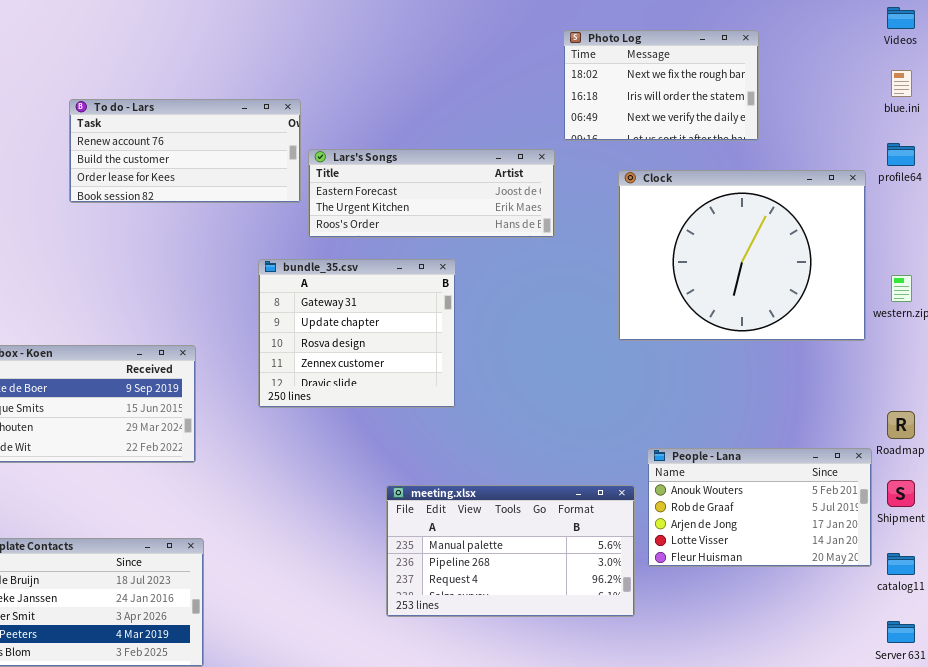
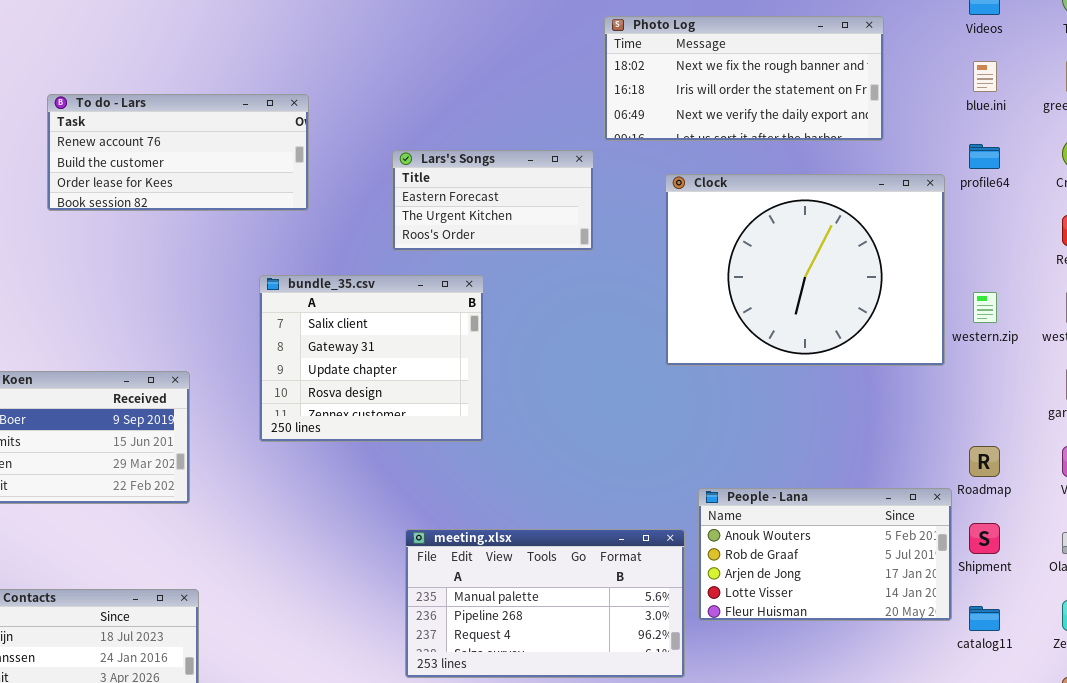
Photo Log: [563,30,759,141] -> [604,16,884,141], resized
Lars's Songs: [308,149,555,238] -> [392,150,594,251], resized
bundle_35.csv: [258,259,456,408] -> [259,275,484,442], scrolled up 1 row

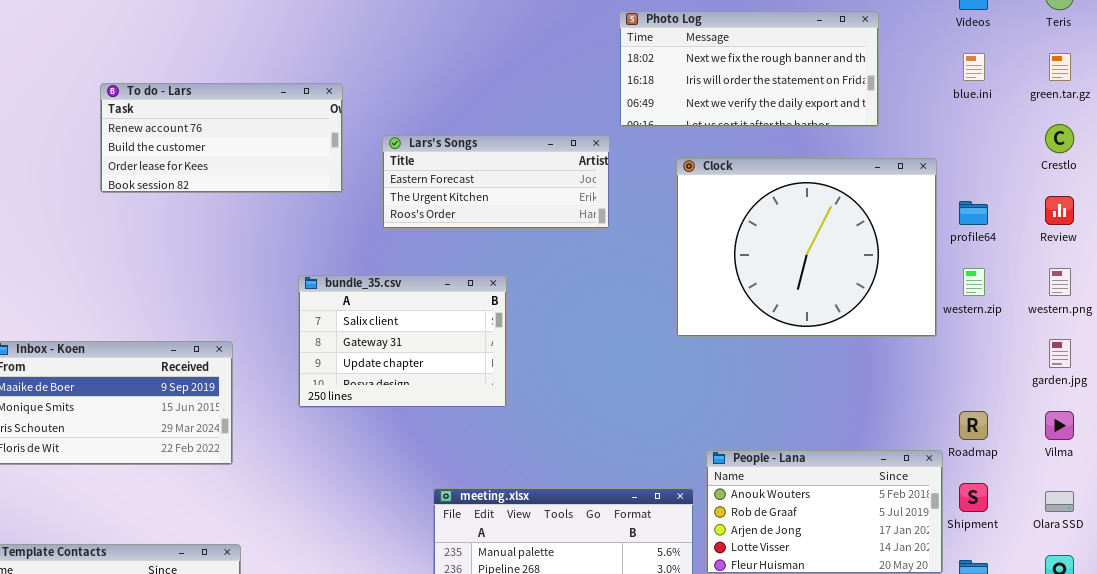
profile64: [969,144,1000,169] -> [959,201,988,225], moved
Lars's Songs: [392,150,594,251] -> [382,135,610,229], resized
bundle_35.csv: [259,275,484,442] -> [298,275,507,408], resized

